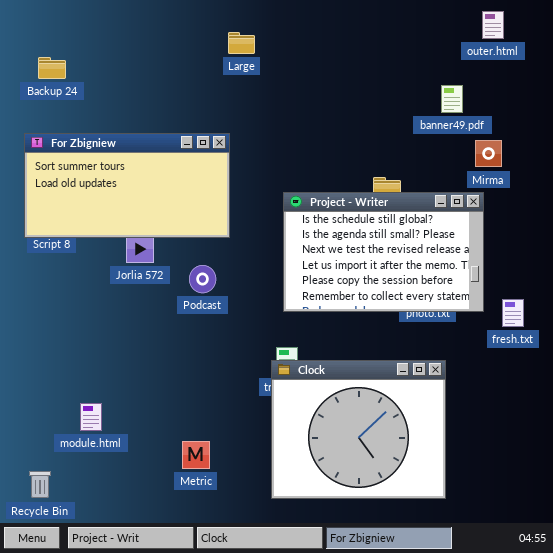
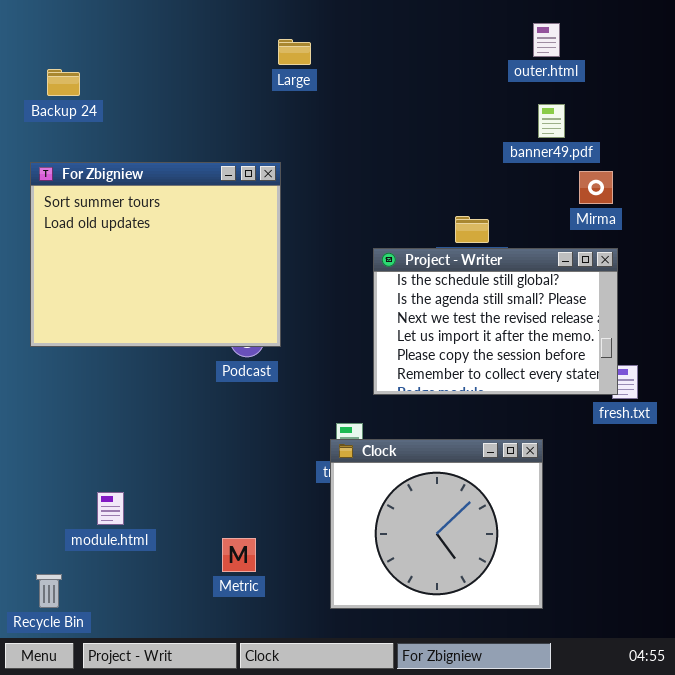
outer.html: [482,11,504,39] -> [533,23,560,57], moved
For Zbigniew: [24,133,230,238] -> [30,162,281,347], resized
Project - Writer: [283,192,484,312] -> [373,248,618,395], moved

